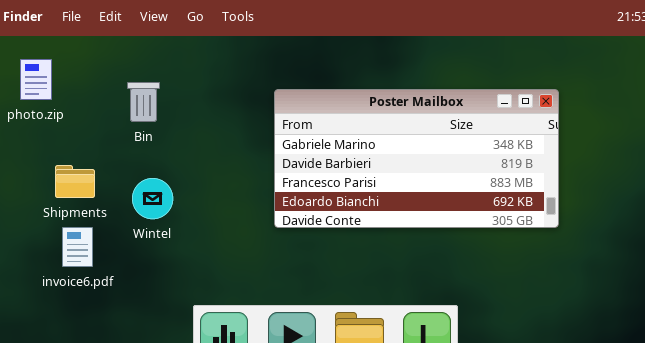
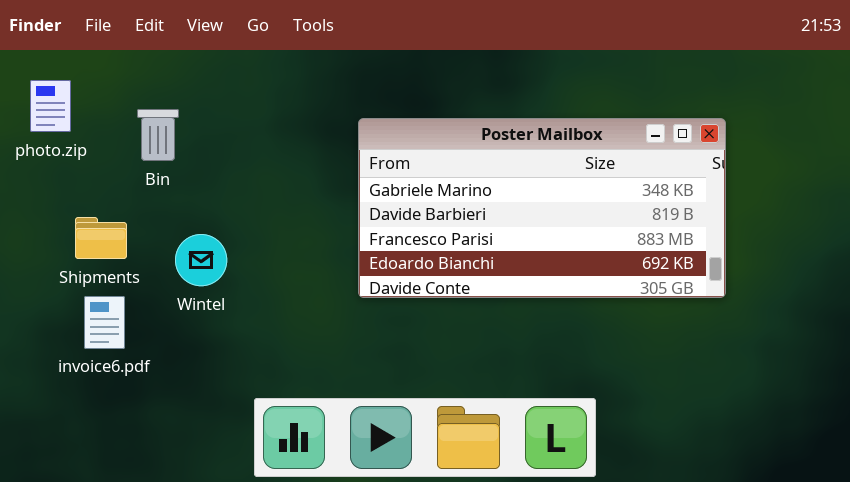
Bin: [127,82,160,122] -> [137,109,179,161], moved

